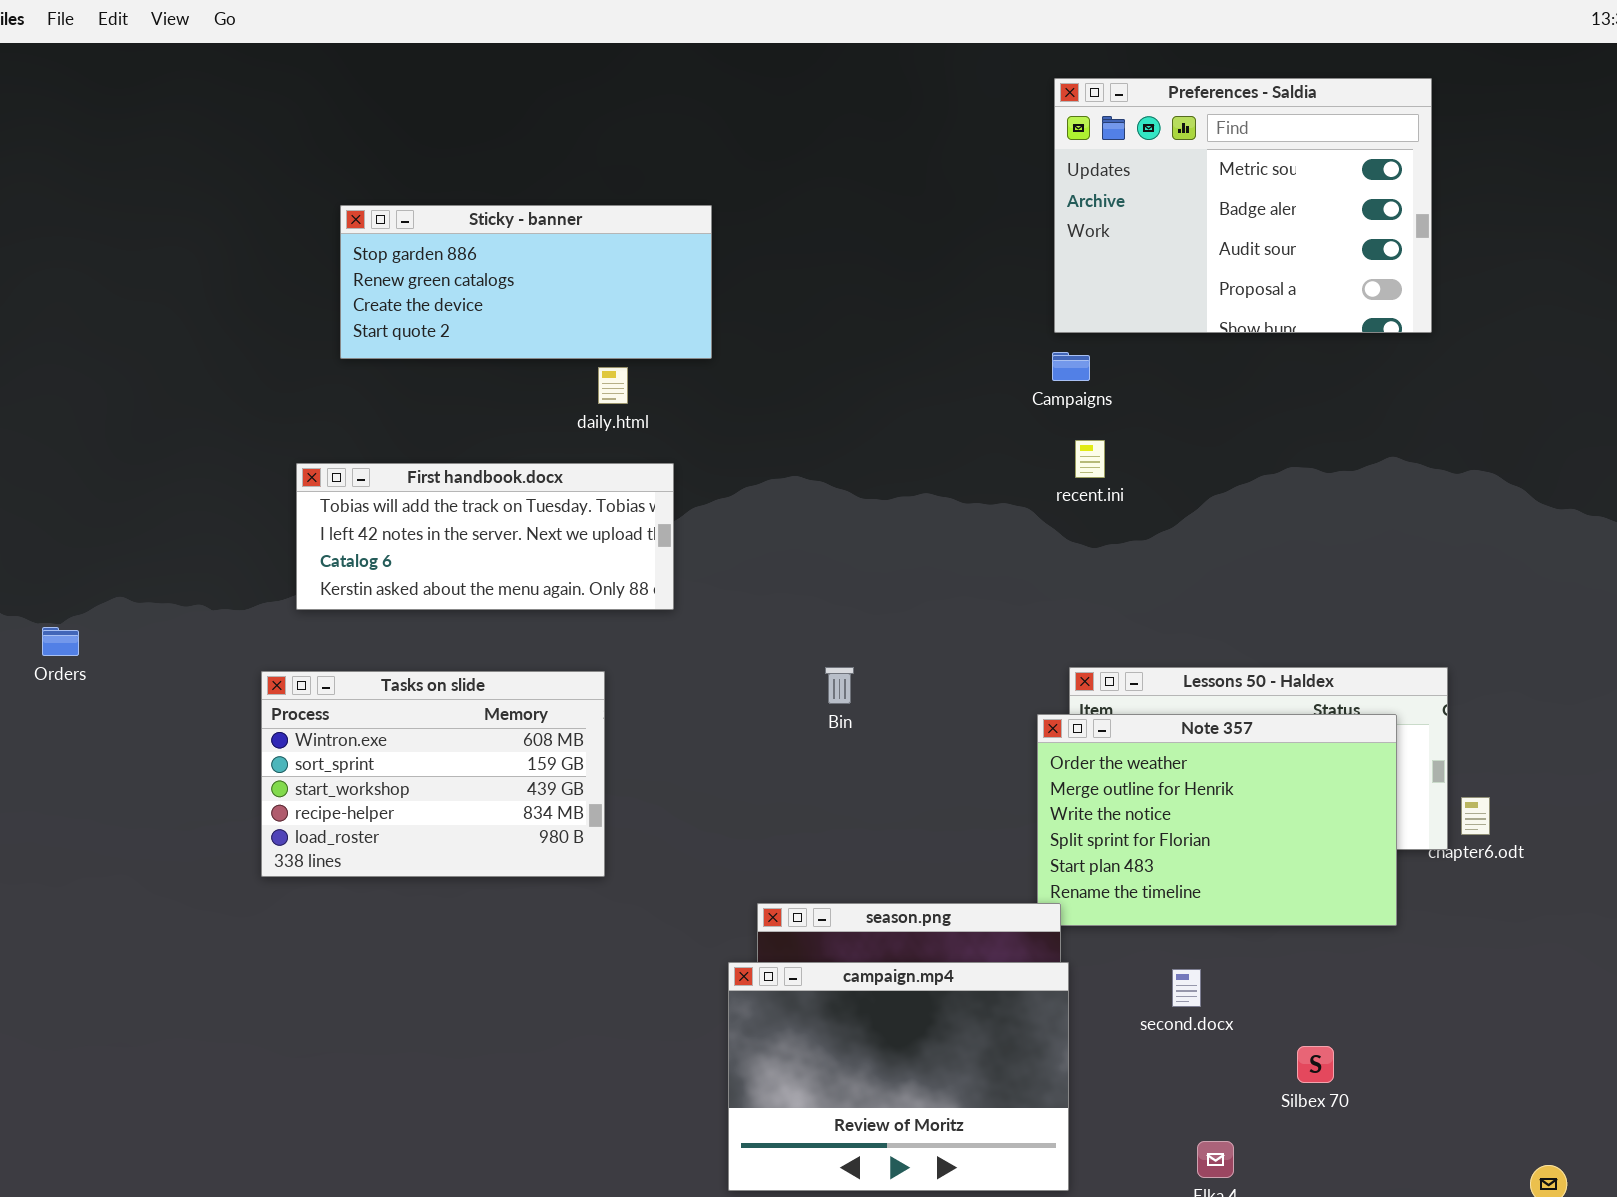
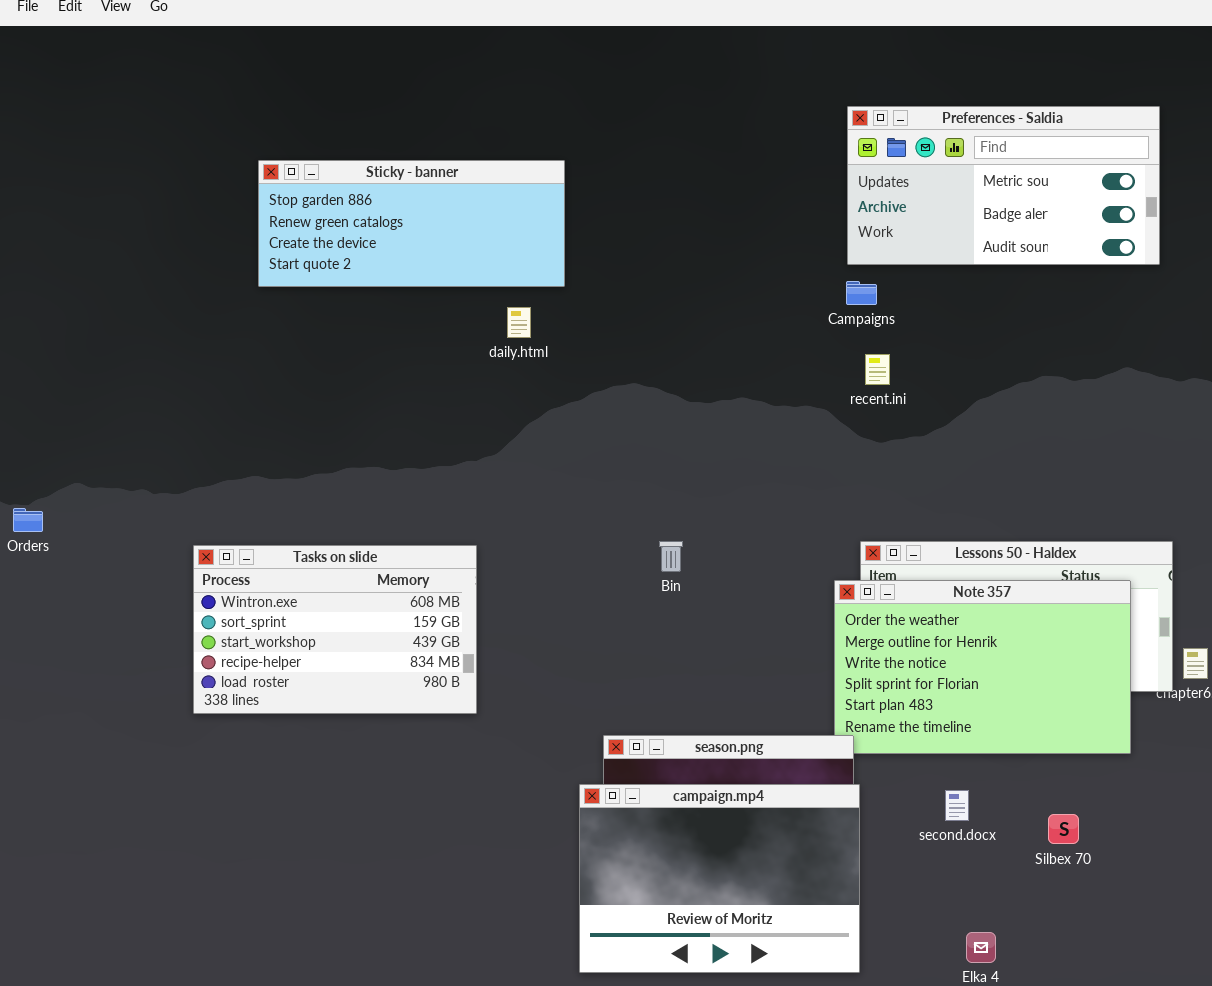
Preferences - Saldia: [1054,78,1432,333] -> [847,106,1160,265], resized
daily.html: [598,367,628,404] -> [507,307,531,338], moved
First handbook.docx: [296,463,674,610] -> none, closed
Silbex 70: [1297,1046,1334,1083] -> [1048,814,1079,844], moved

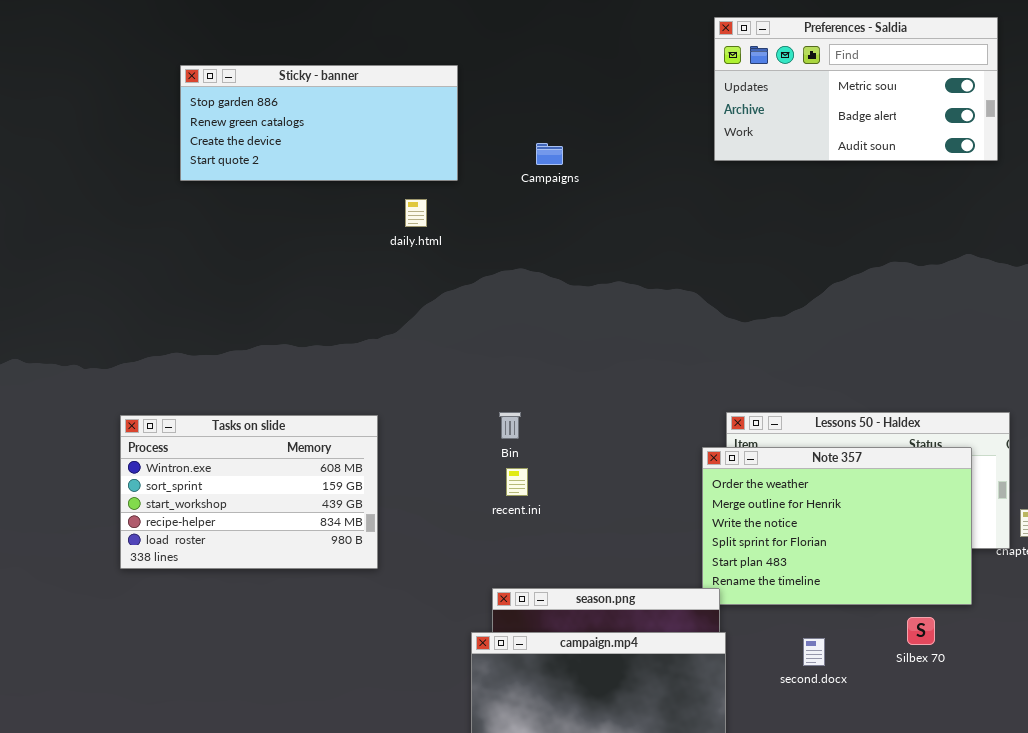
Campaigns: [846,281,877,305] -> [536,143,563,165], moved
recent.ini: [865,354,890,385] -> [506,468,528,496], moved
Bin: [659,541,683,572] -> [499,412,521,439], moved
Silbex 70: [1048,814,1079,844] -> [907,617,935,645], moved

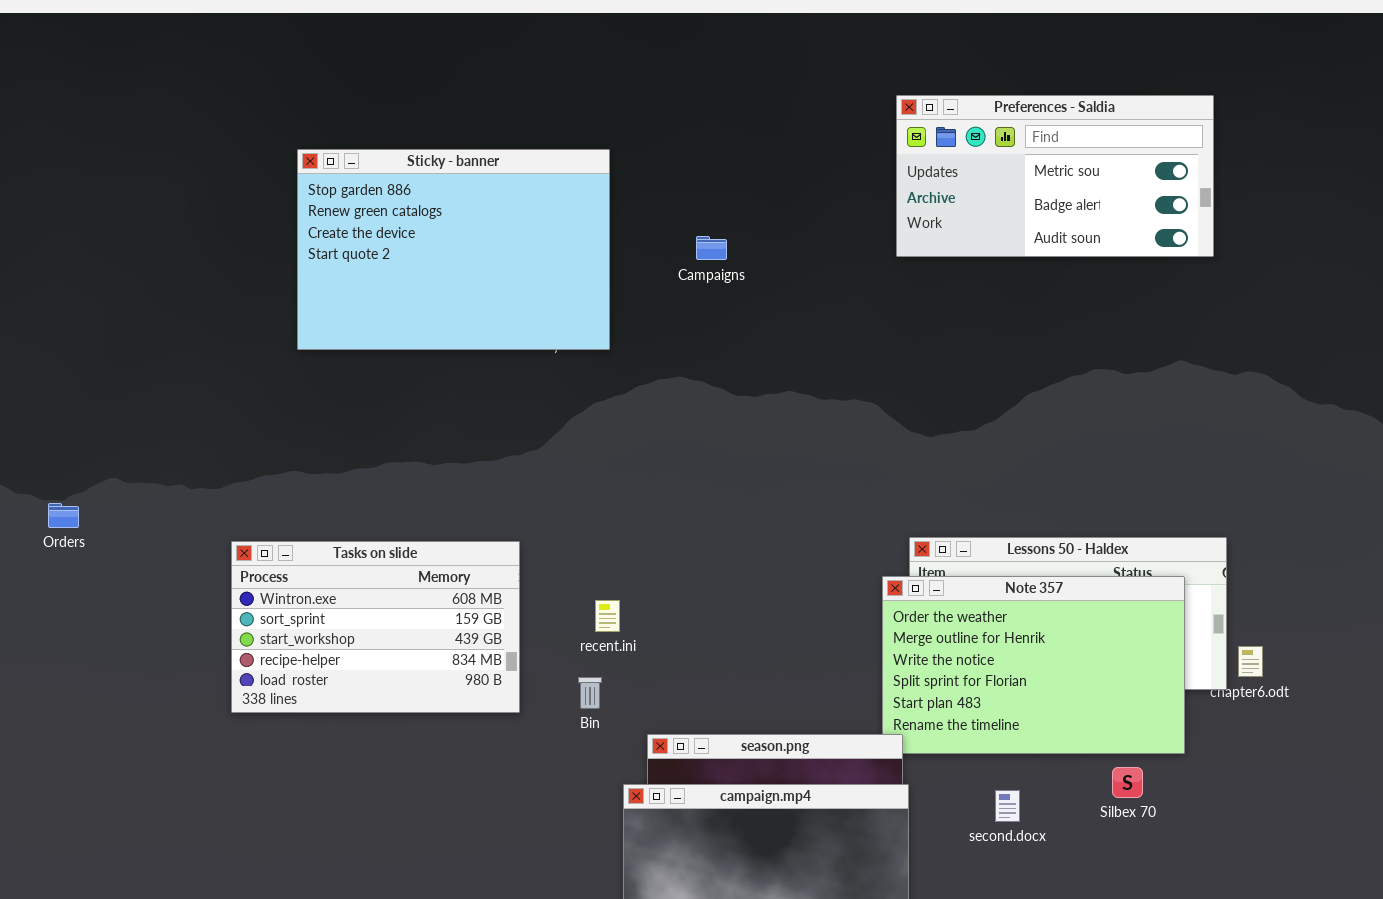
Sticky - banner: [180,65,458,181] -> [297,149,610,350], resized
Bin: [499,412,521,439] -> [578,677,602,709], moved
recent.ini: [506,468,528,496] -> [595,600,620,632], moved

